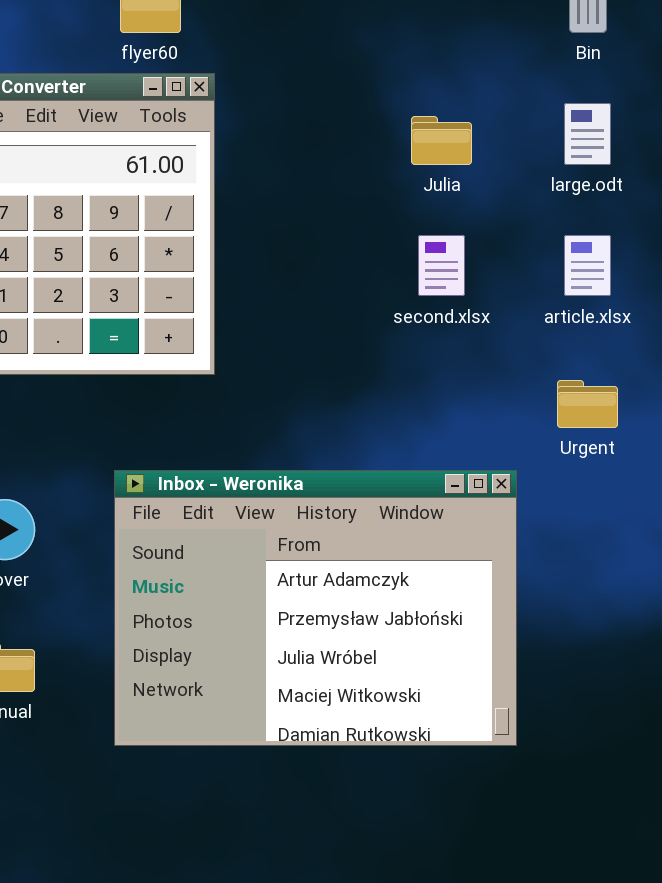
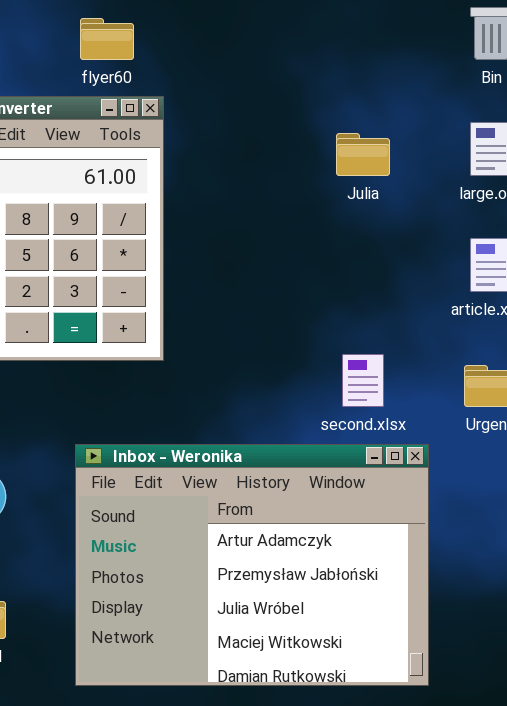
second.xlsx: [418,235,465,296] -> [342,354,384,407], moved

